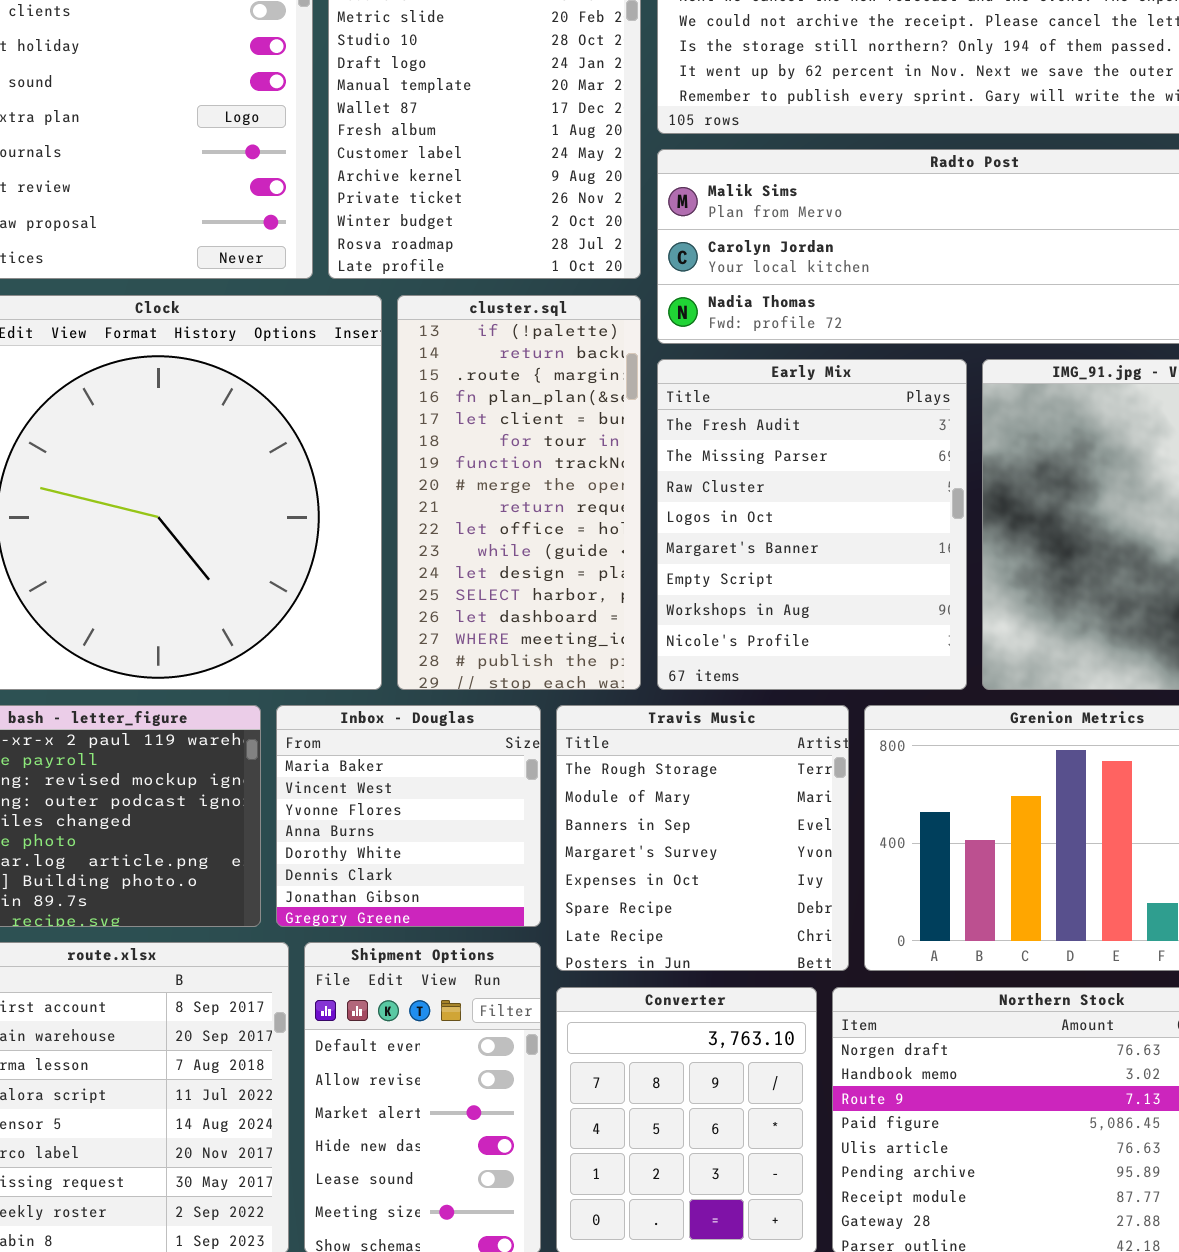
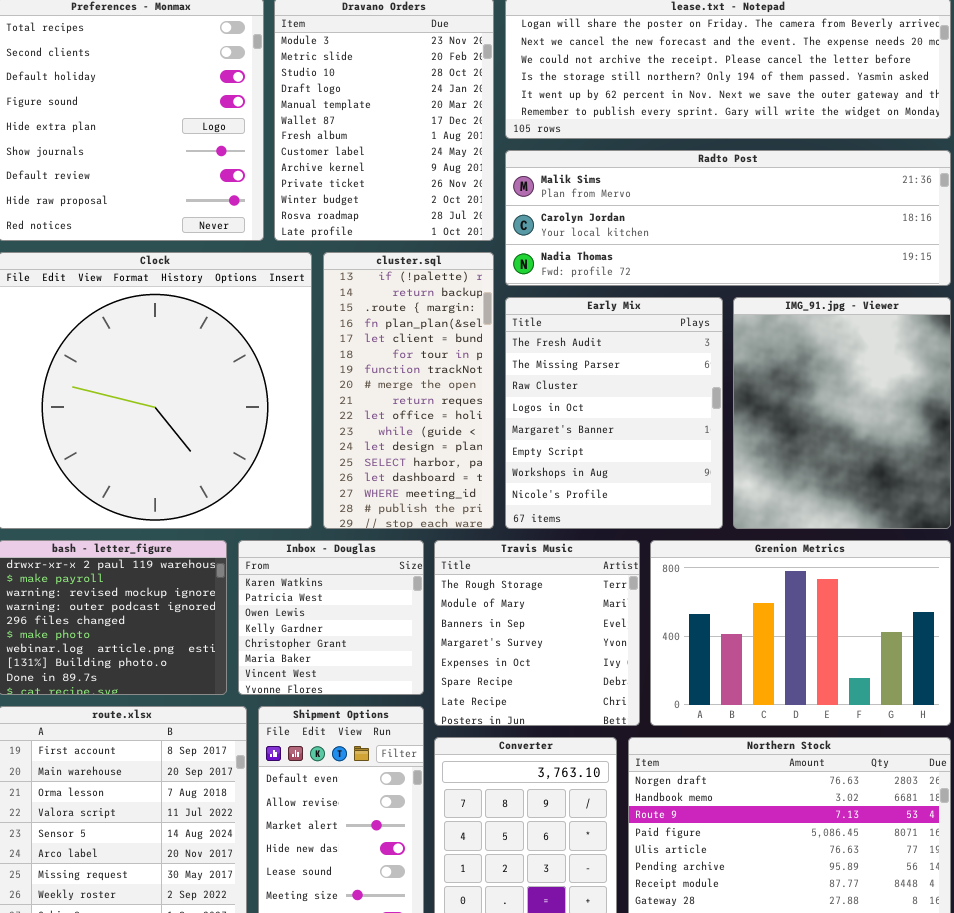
Inbox - Douglas: [276,705,541,927] -> [238,540,424,695], scrolled up 5 rows

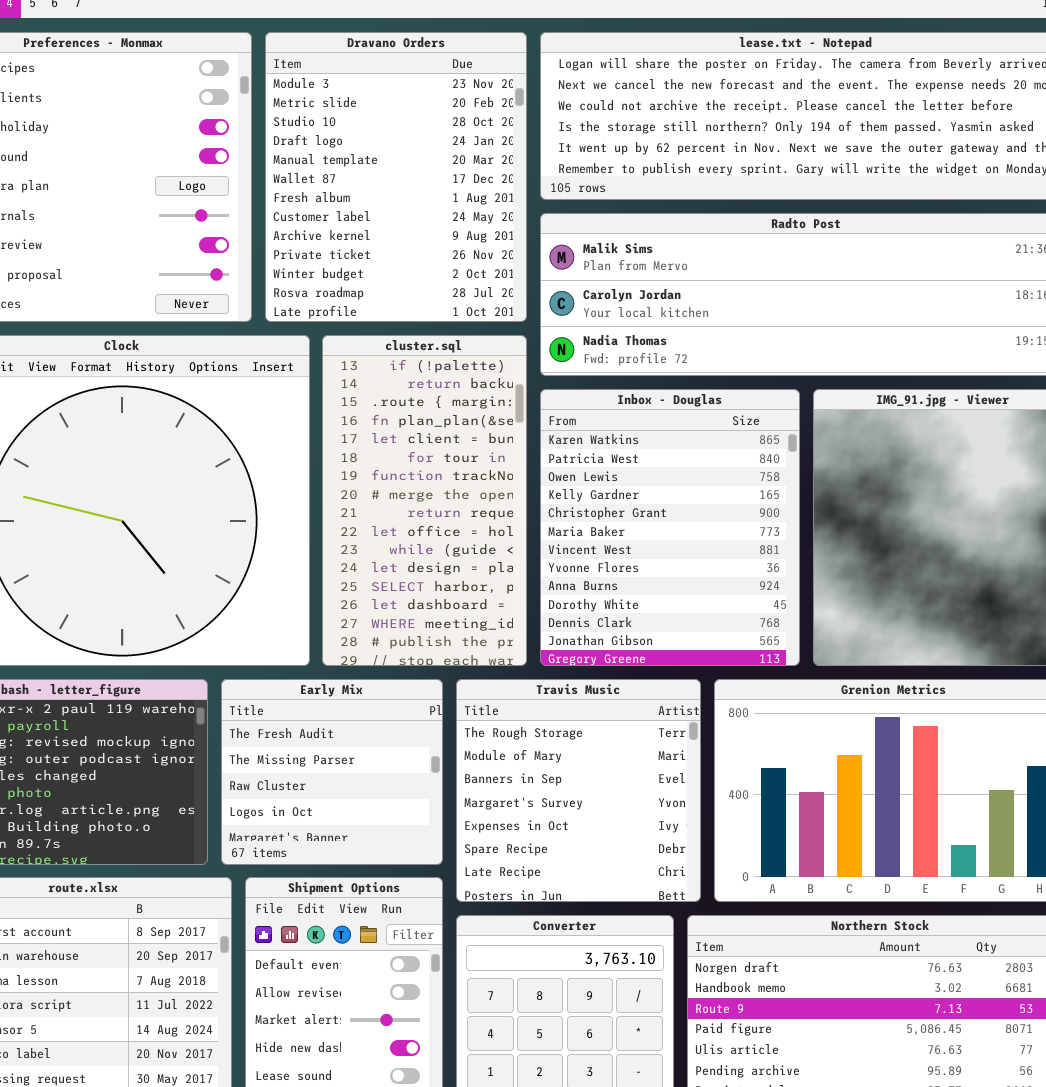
Early Mix: [505,297,723,529] -> [221,679,443,865], moved, resized
Inbox - Douglas: [238,540,424,695] -> [540,389,800,666], moved, resized

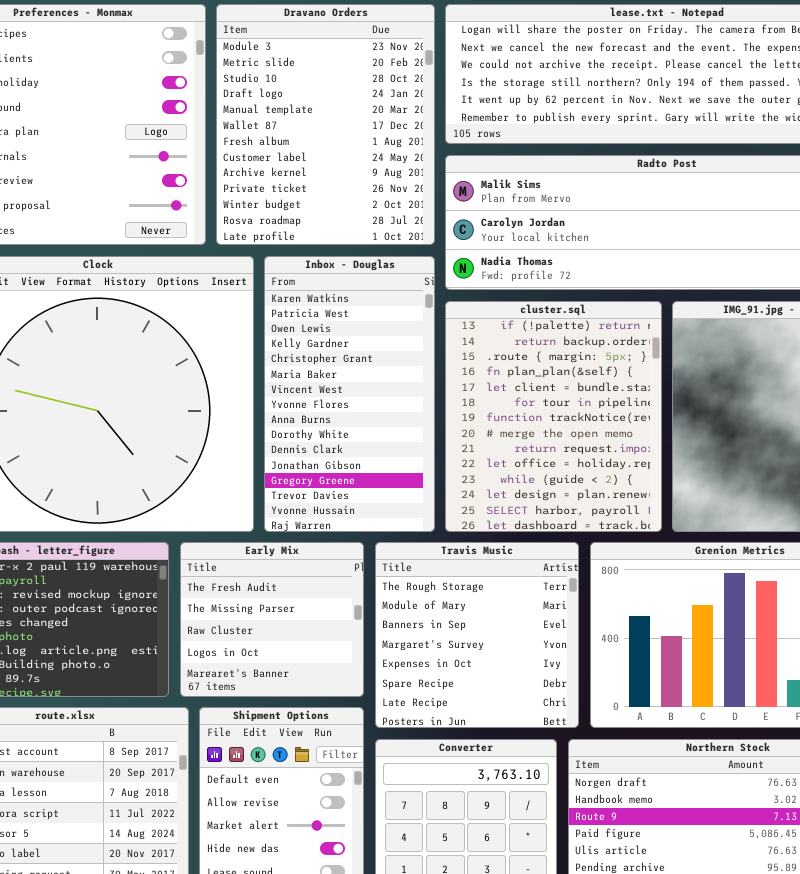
cluster.sql: [322,335,527,666] -> [445,301,662,532], moved, resized
Inbox - Douglas: [540,389,800,666] -> [264,256,435,532], moved, resized

